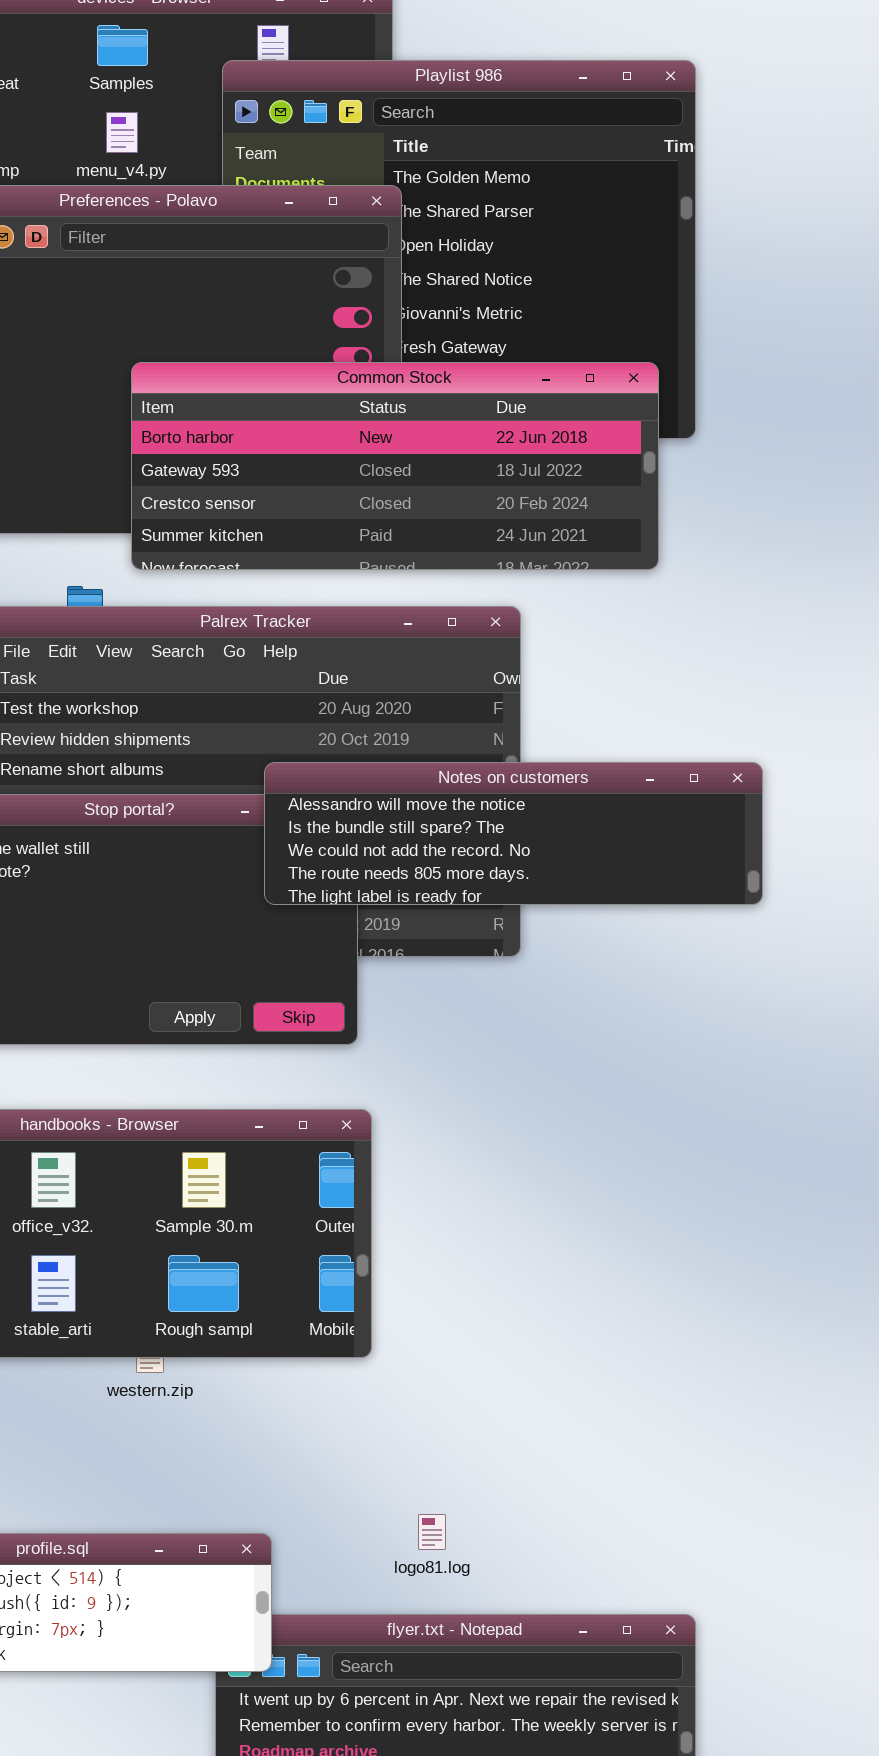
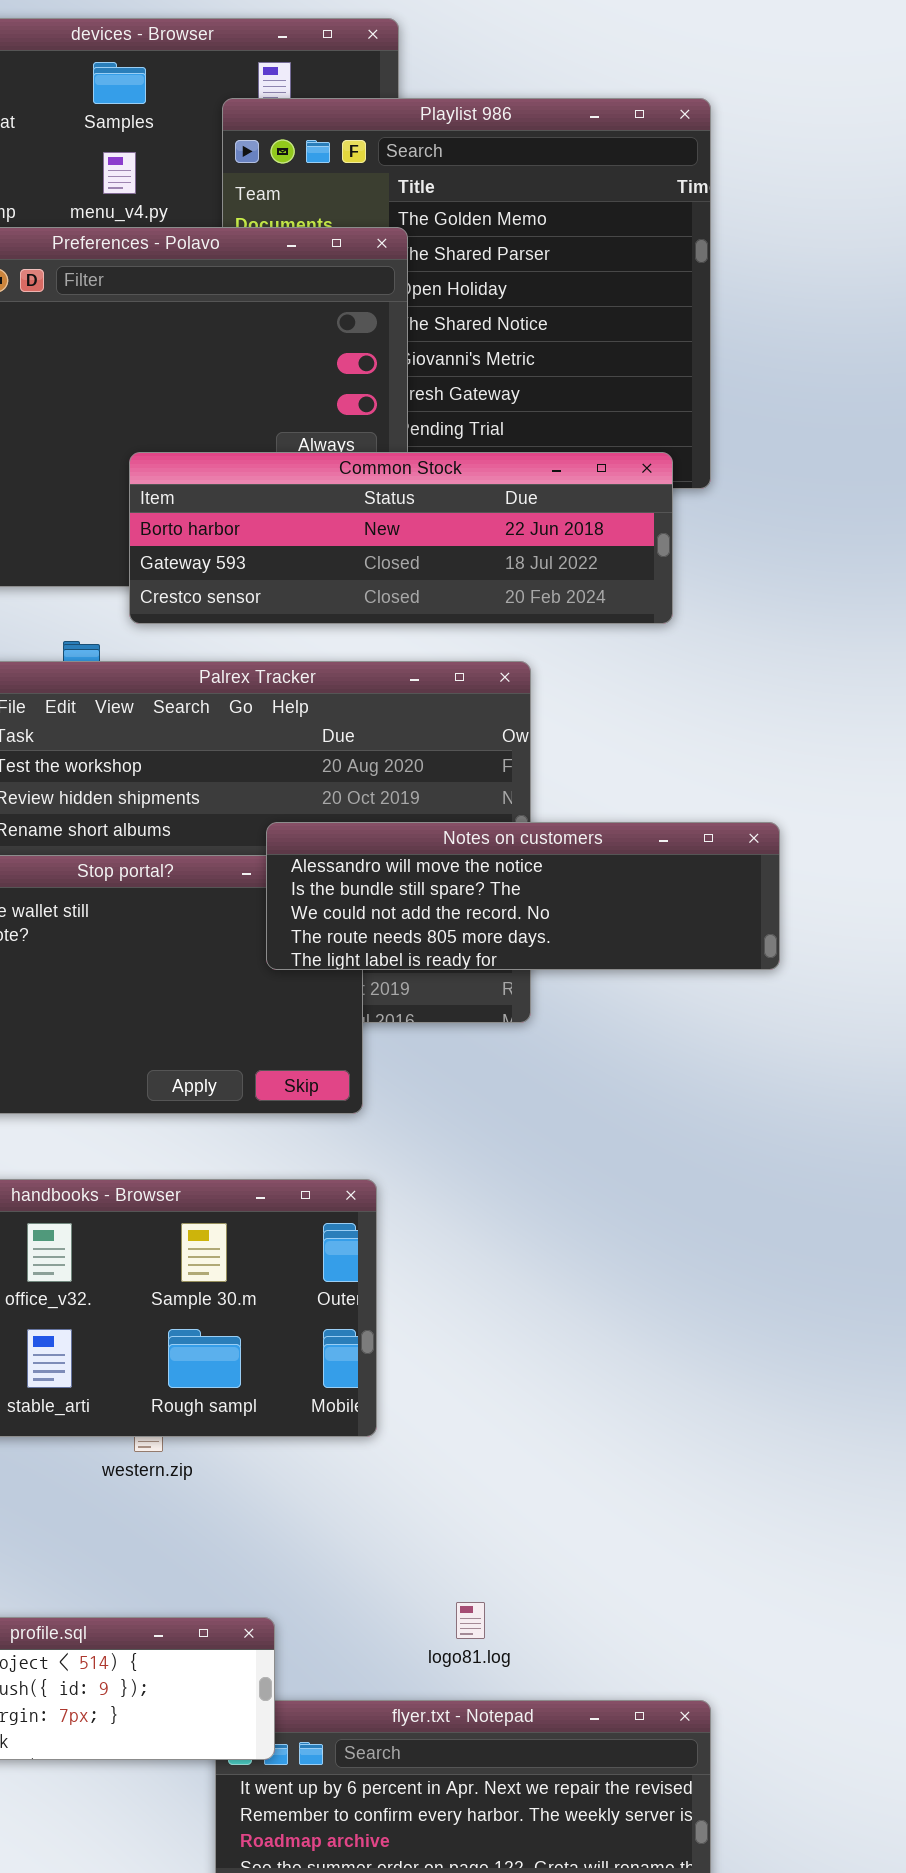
Common Stock: [131,362,659,570] -> [129,452,673,624], resized
logo81.log: [418,1514,446,1550] -> [456,1602,485,1639], moved

